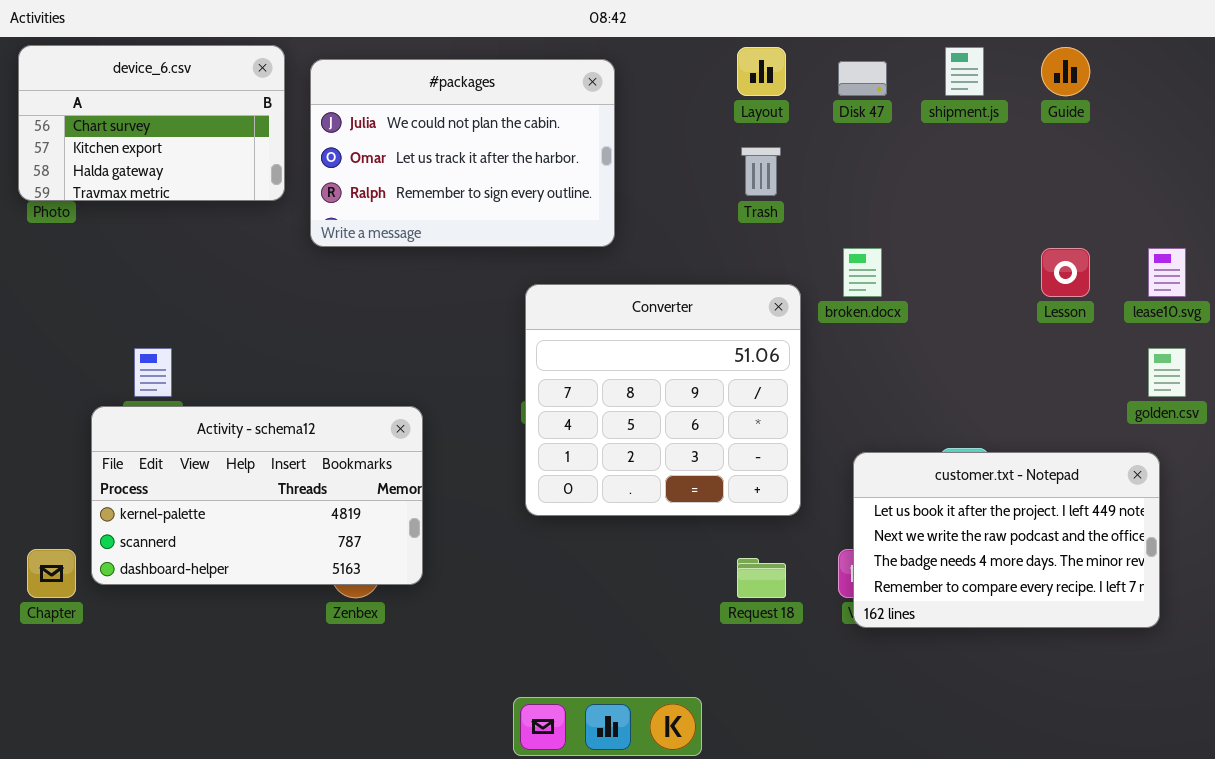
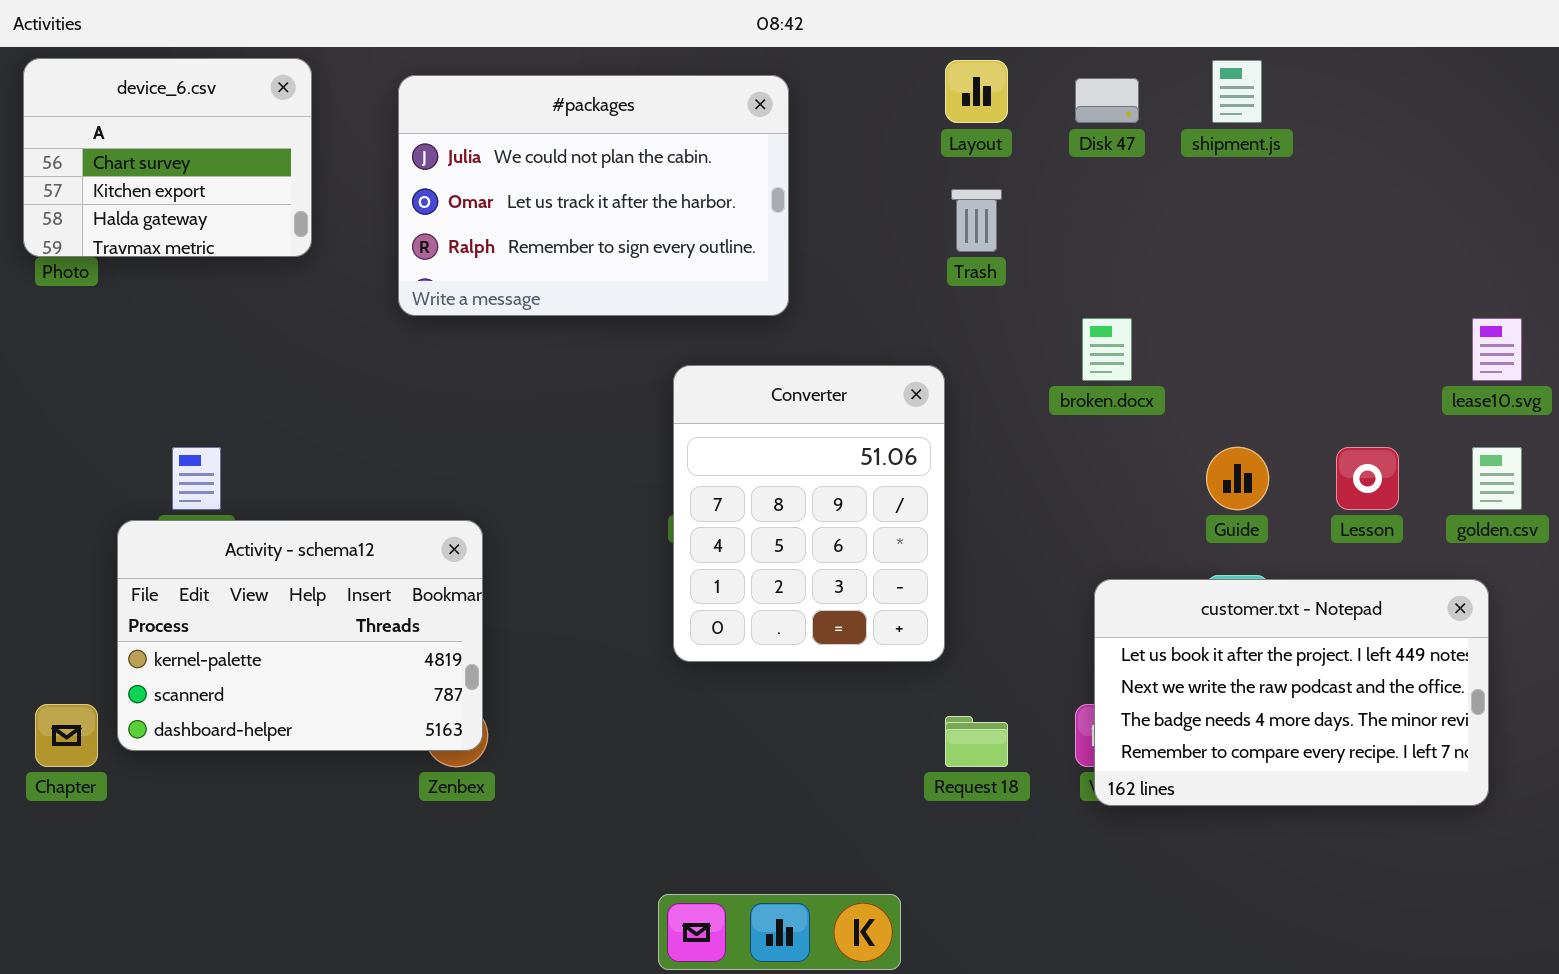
device_6.csv: [18,45,285,201] -> [23,58,312,257], resized
Guide: [1041,47,1090,96] -> [1206,447,1269,510], moved
Lesson: [1041,248,1090,297] -> [1336,447,1399,510], moved
Converter: [525,284,801,516] -> [673,365,945,662], resized
Activity - schema12: [91,406,423,585] -> [117,520,483,751], resized

